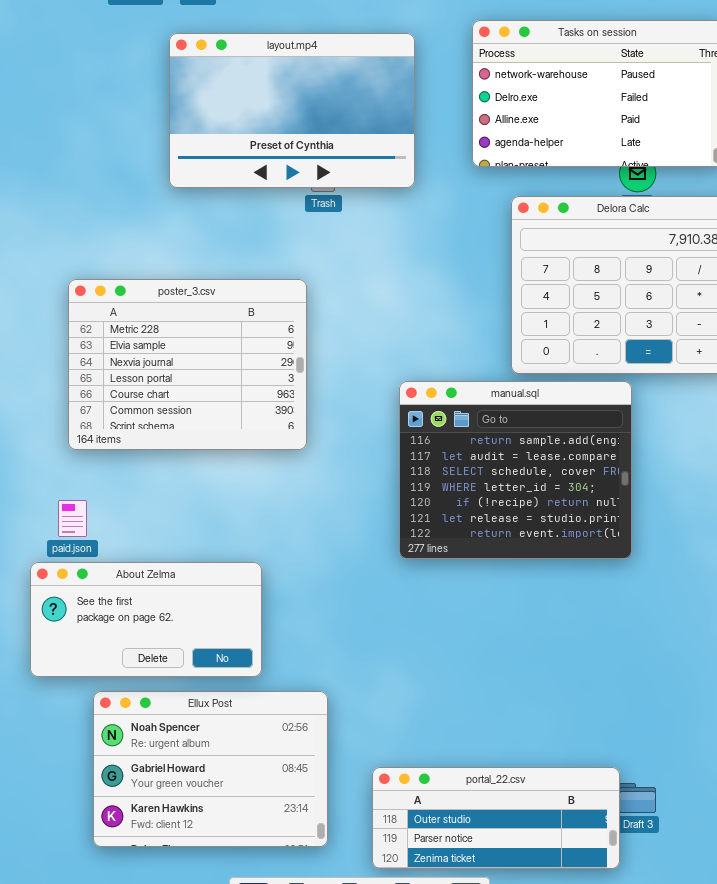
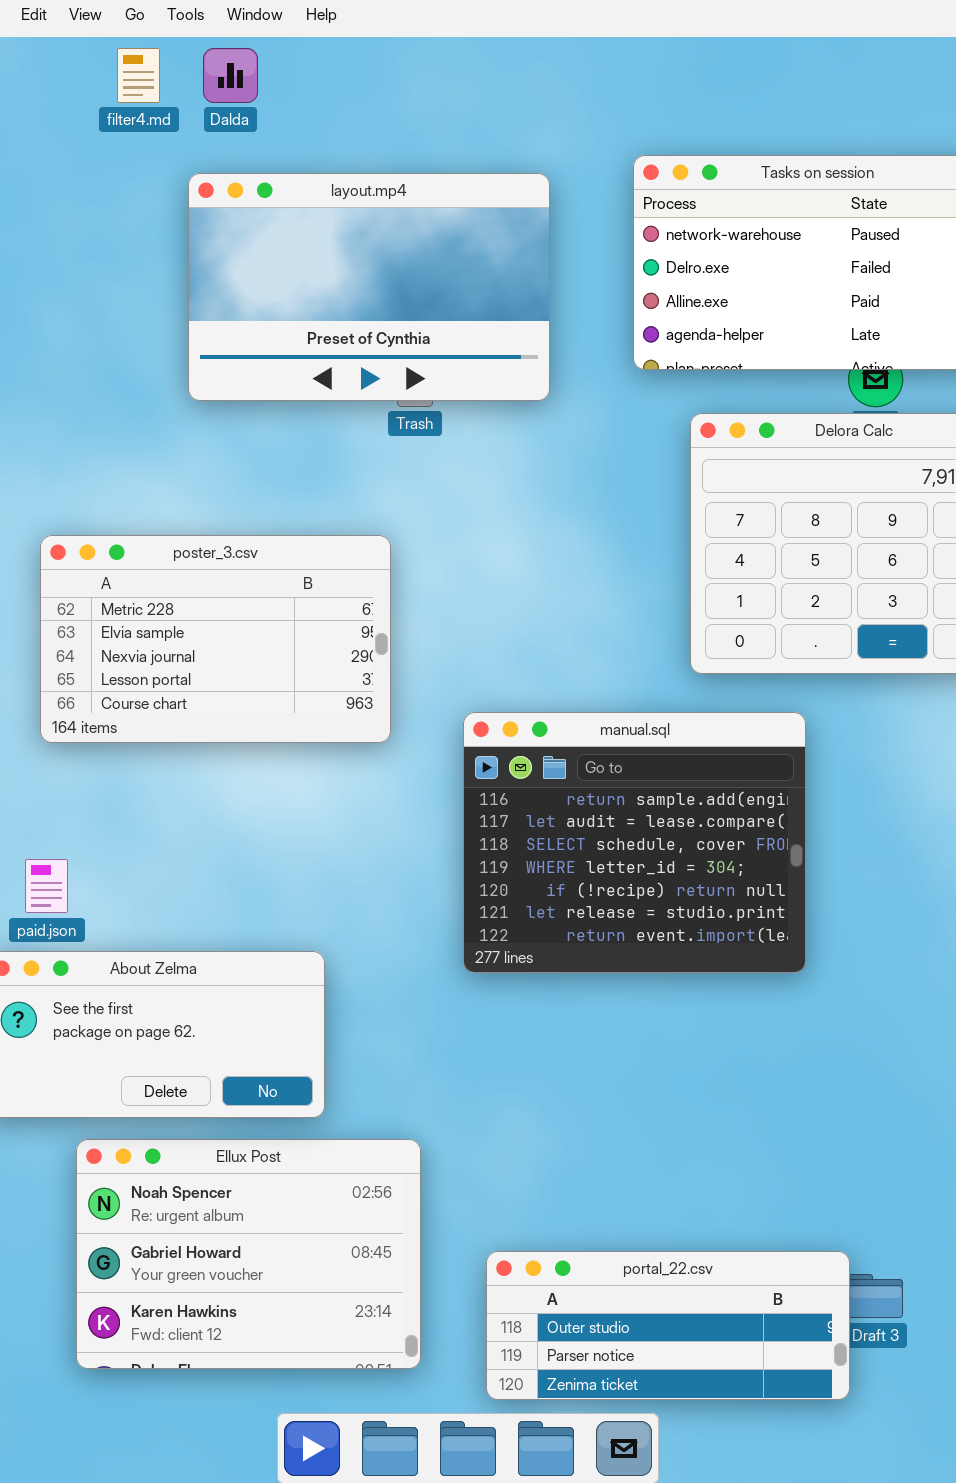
poster_3.csv: [68,279,307,450] -> [40,535,391,743], resized
manual.sql: [399,381,632,559] -> [463,712,806,973], moved

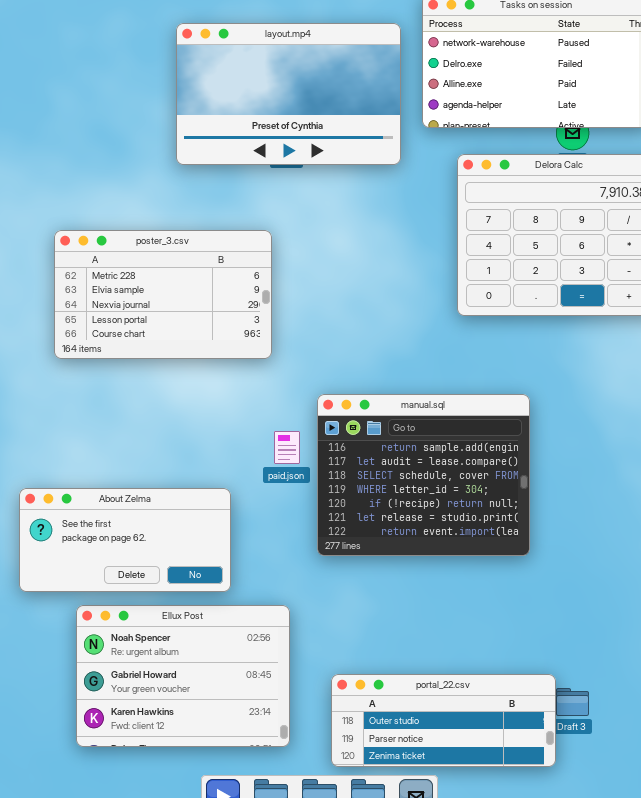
layout.mp4: [188,173,550,401] -> [176,23,401,165], moved
manual.sql: [463,712,806,973] -> [317,394,530,556], moved
paid.json: [25,859,68,913] -> [274,431,300,464], moved

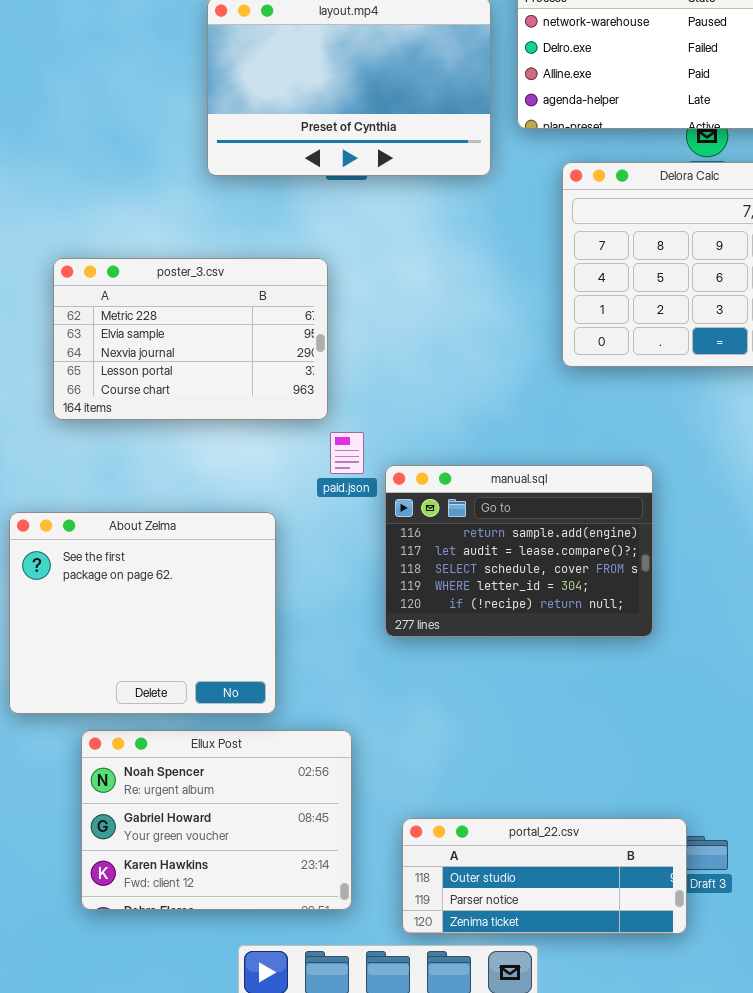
manual.sql: [317,394,530,556] -> [385,465,653,637], resized
paid.json: [274,431,300,464] -> [330,432,364,474], moved
About Zelma: [19,488,231,592] -> [9,512,276,714], resized

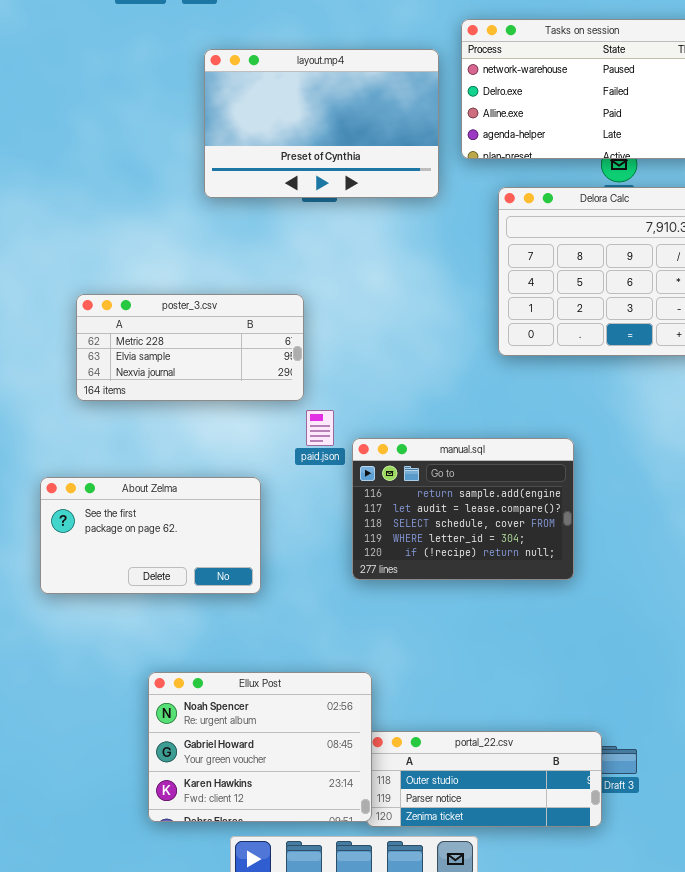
poster_3.csv: [53,258,328,420] -> [76,294,304,401], resized
About Zelma: [9,512,276,714] -> [40,477,261,594], resized
Ellux Post: [81,730,352,910] -> [148,672,372,822], moved

